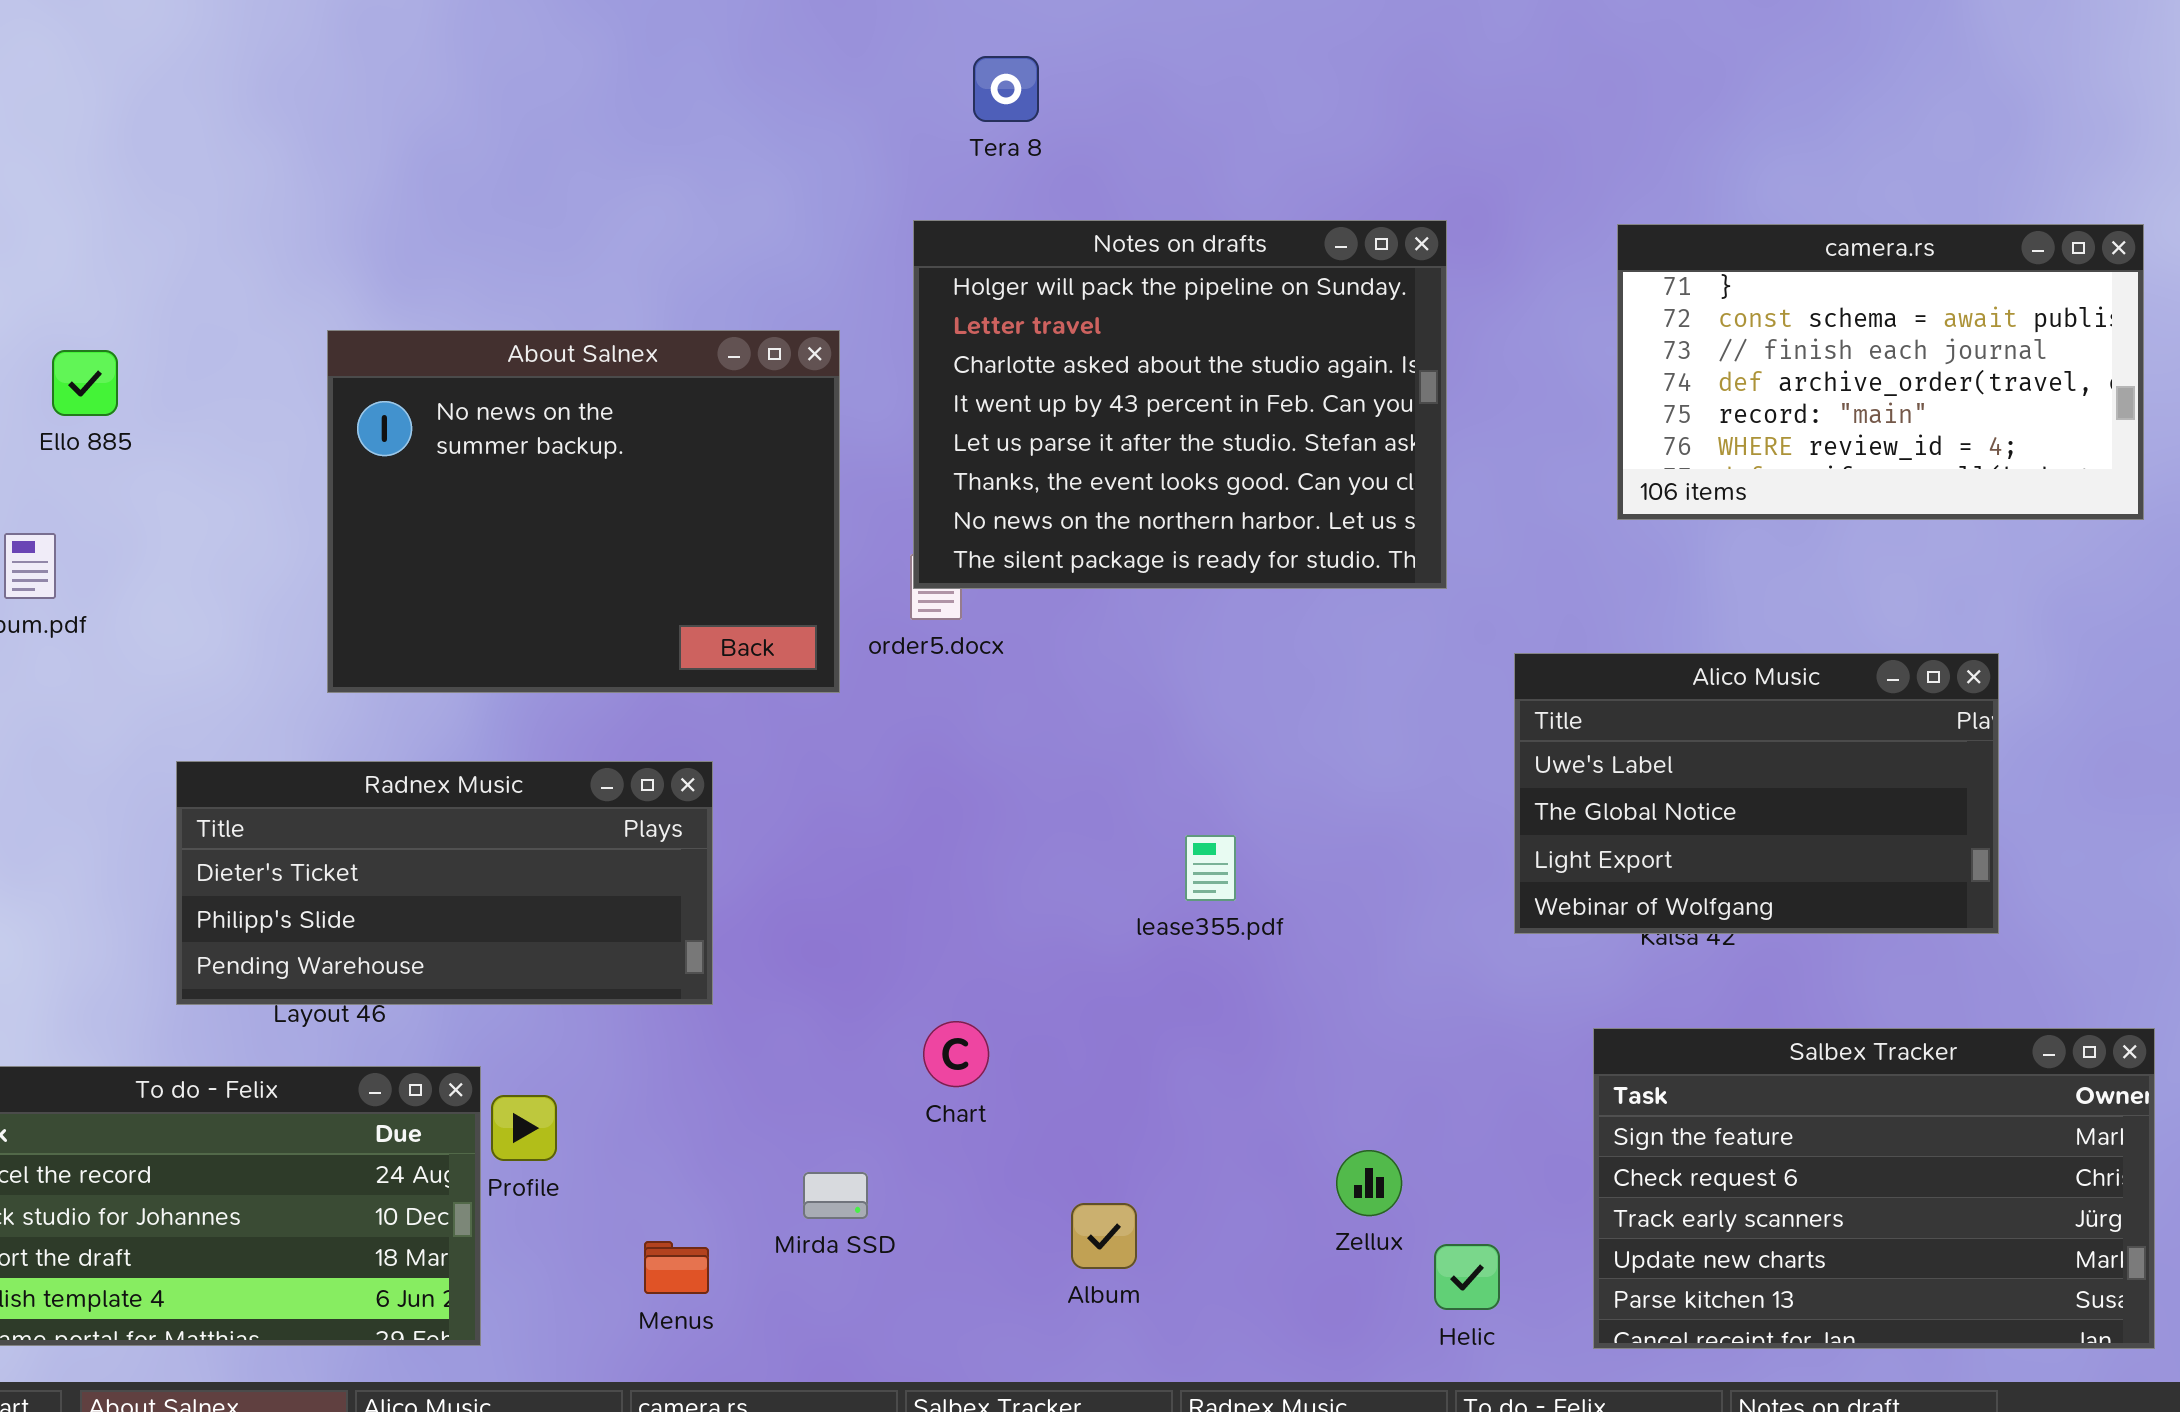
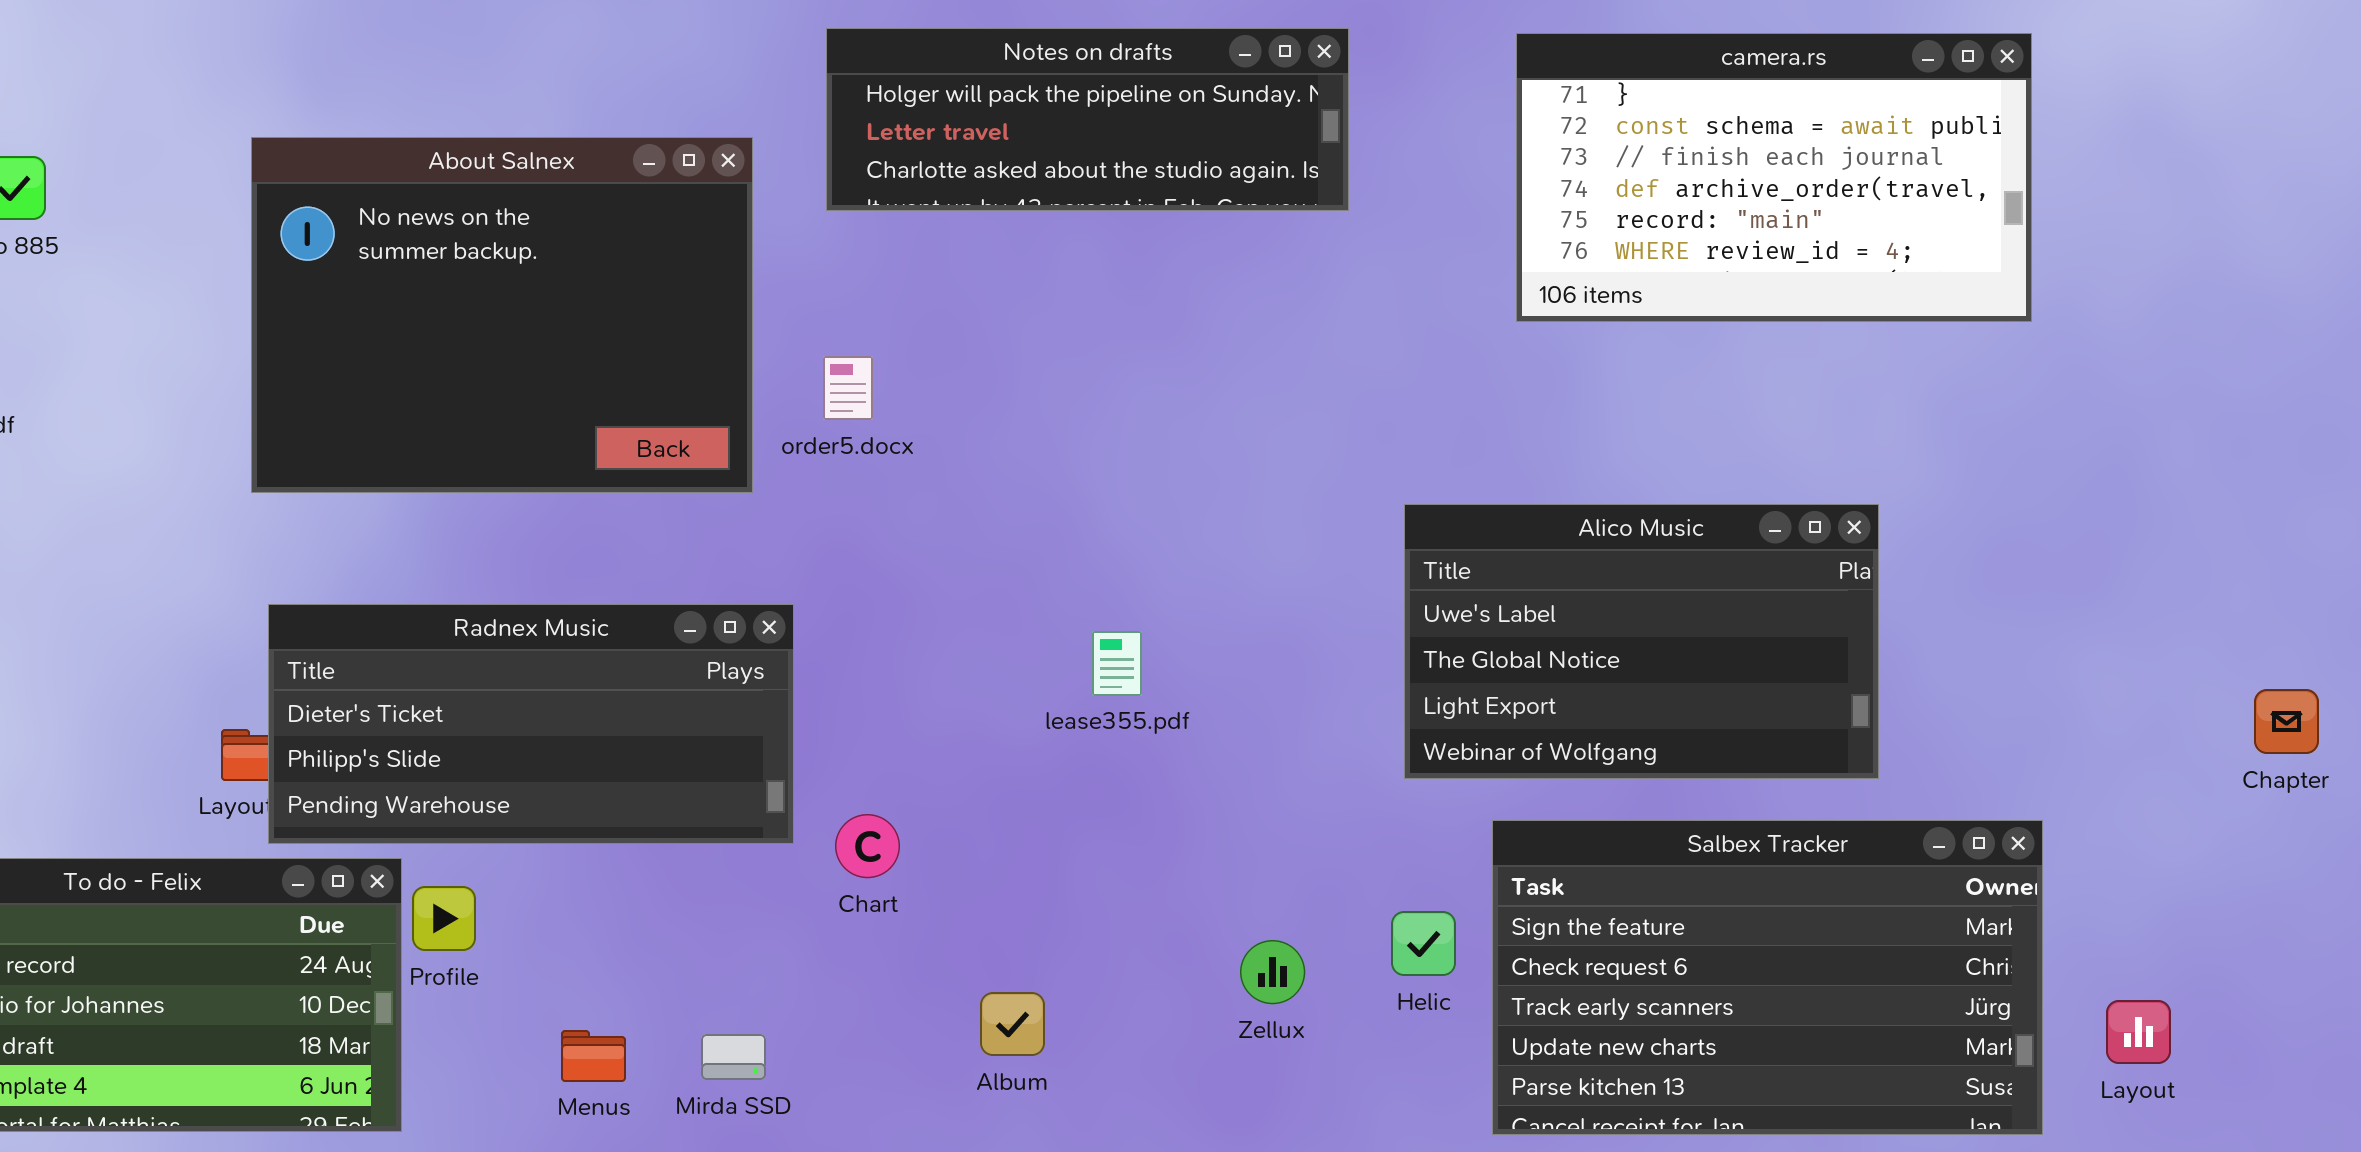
Notes on drafts: [913,220,1447,589] -> [826,28,1349,211], resized
Alico Music: [1514,653,1999,934] -> [1404,504,1879,779], moved
Radnex Music: [176,761,713,1005] -> [268,604,794,844], moved
Mirda SSD: [803,1172,868,1219] -> [701,1034,766,1080], moved
Helic: [1434,1244,1500,1310] -> [1391,911,1456,976], moved

